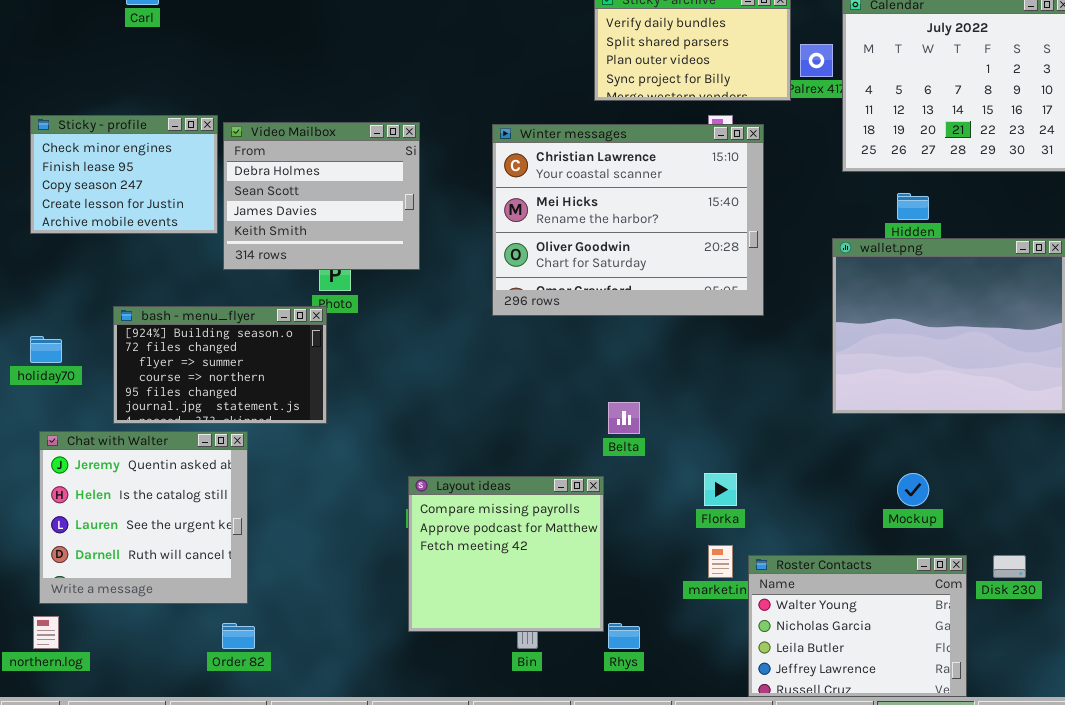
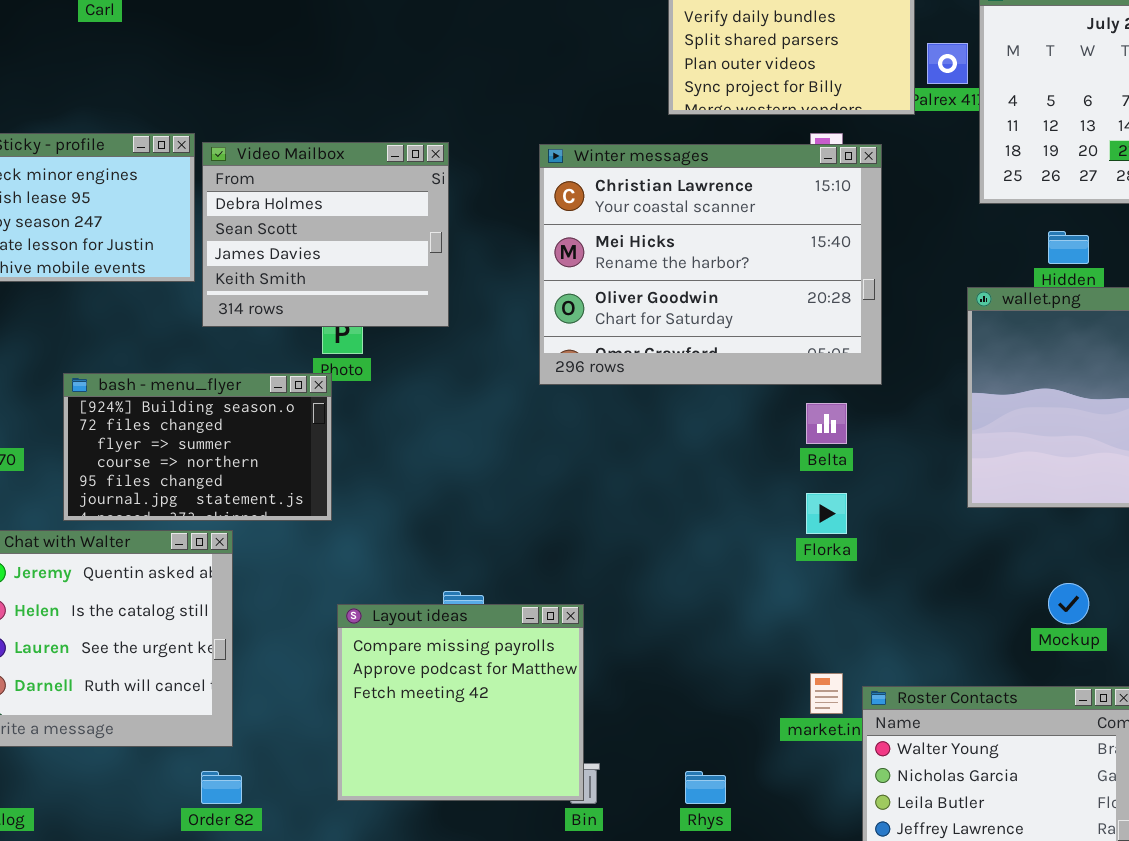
Belta: [608,402,640,434] -> [806,403,847,444], moved
Florka: [704,473,737,506] -> [806,493,847,534], moved
Layout ideas: [408,476,604,632] -> [337,604,584,801], moved

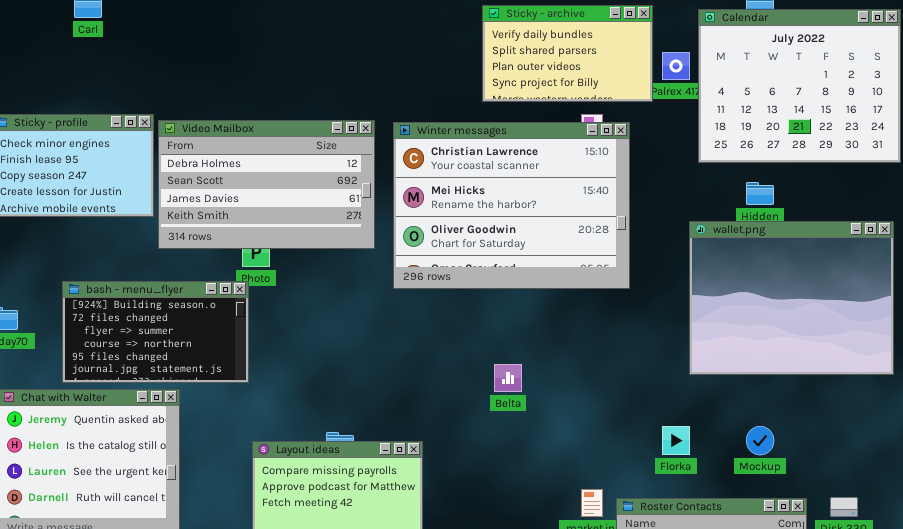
Video Mailbox: [202,142,449,327] -> [158,120,375,249], resized
Belta: [806,403,847,444] -> [494,364,522,392], moved
Florka: [806,493,847,534] -> [662,426,690,455], moved

